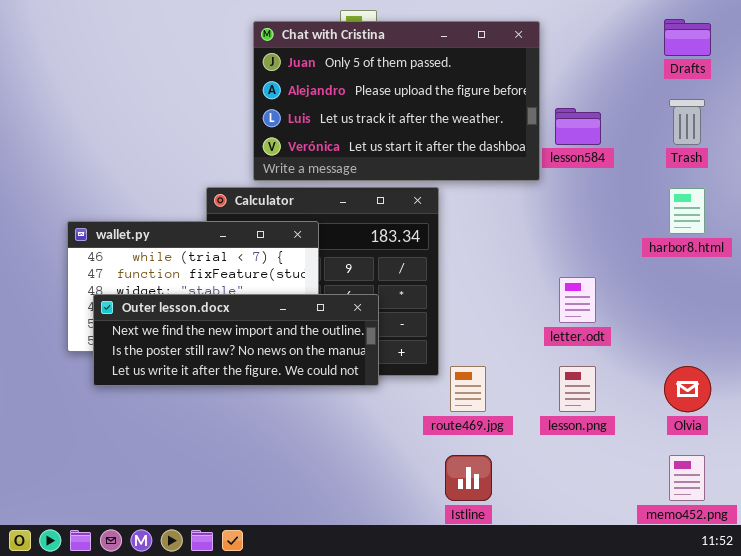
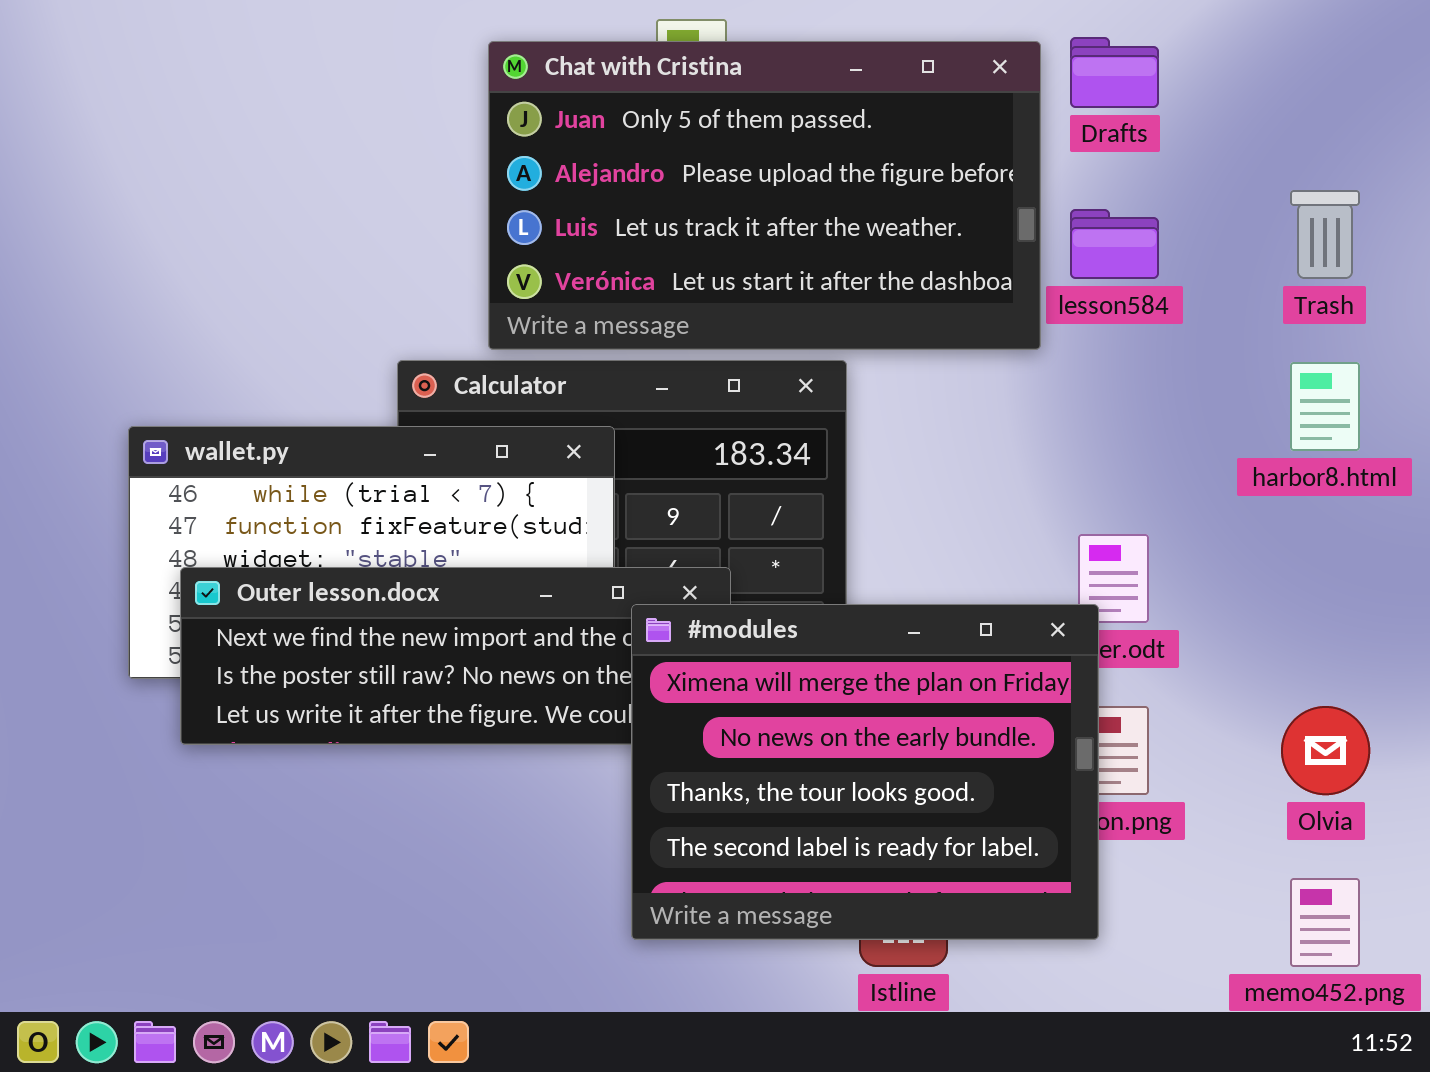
Drafts: [664,19,711,56] -> [1070,37,1159,108], moved
#modules: none -> [631,604,1099,940], opened

